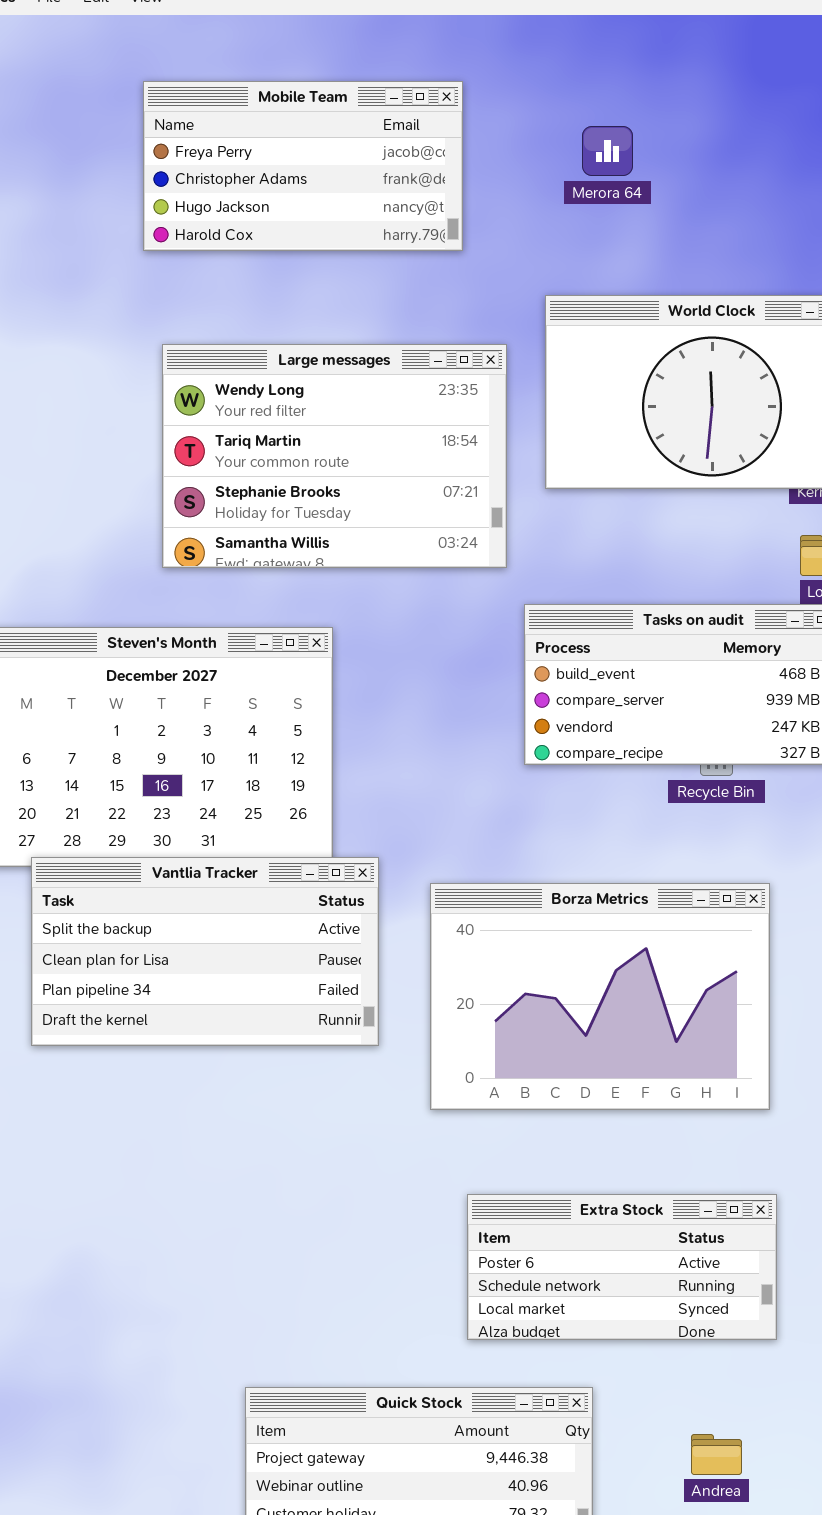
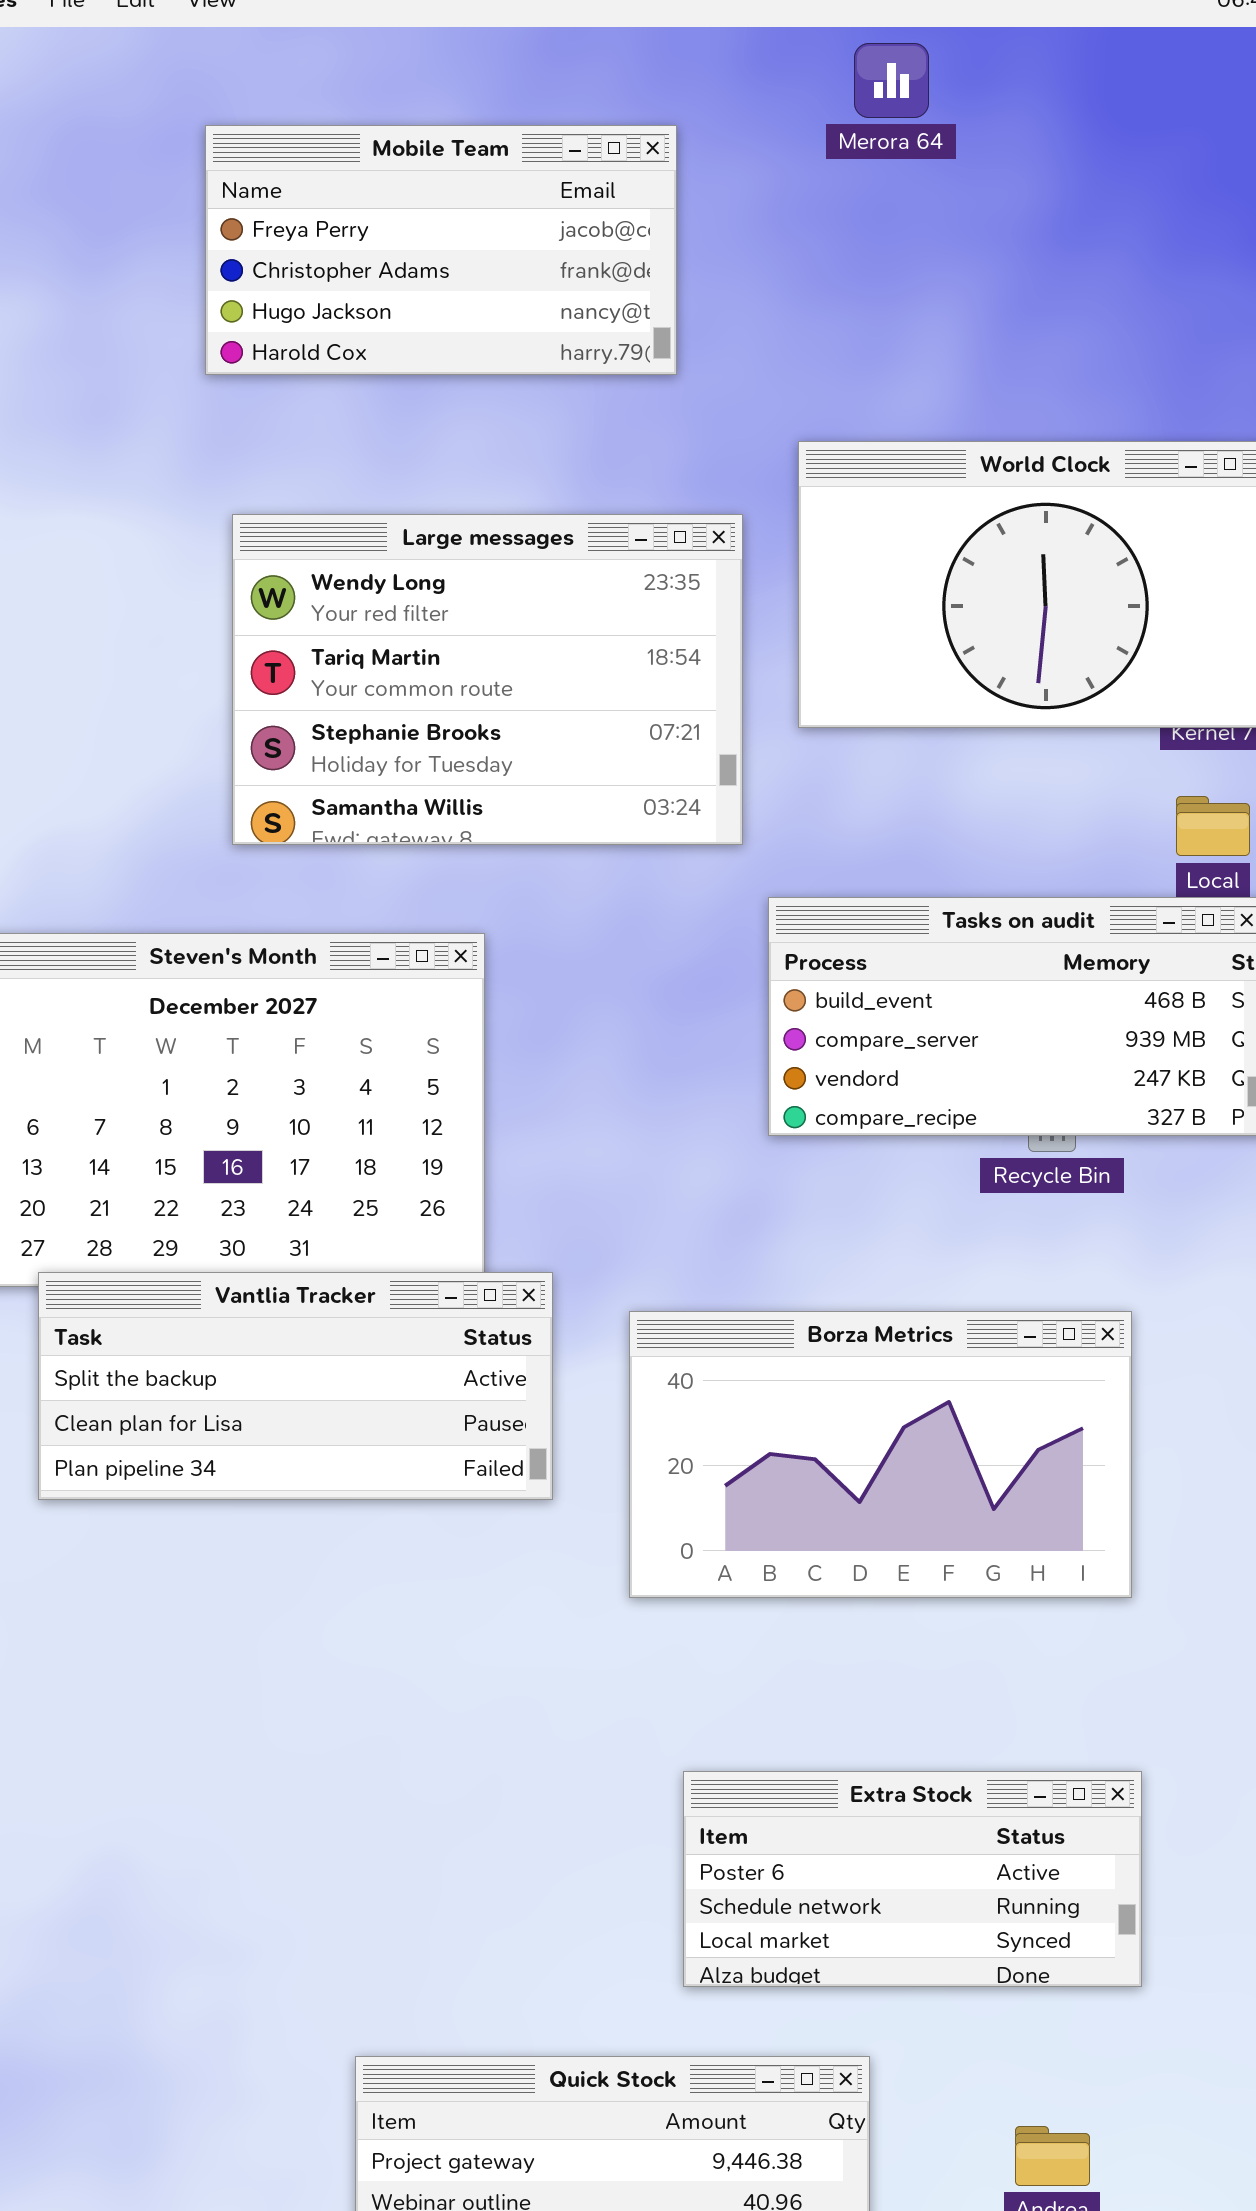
Merora 64: [582,126,633,176] -> [854,43,929,118], moved
Vantlia Tracker: [31,857,379,1046] -> [38,1272,553,1500], resized
Borza Metrics: [430,883,770,1110] -> [629,1311,1132,1598], resized

